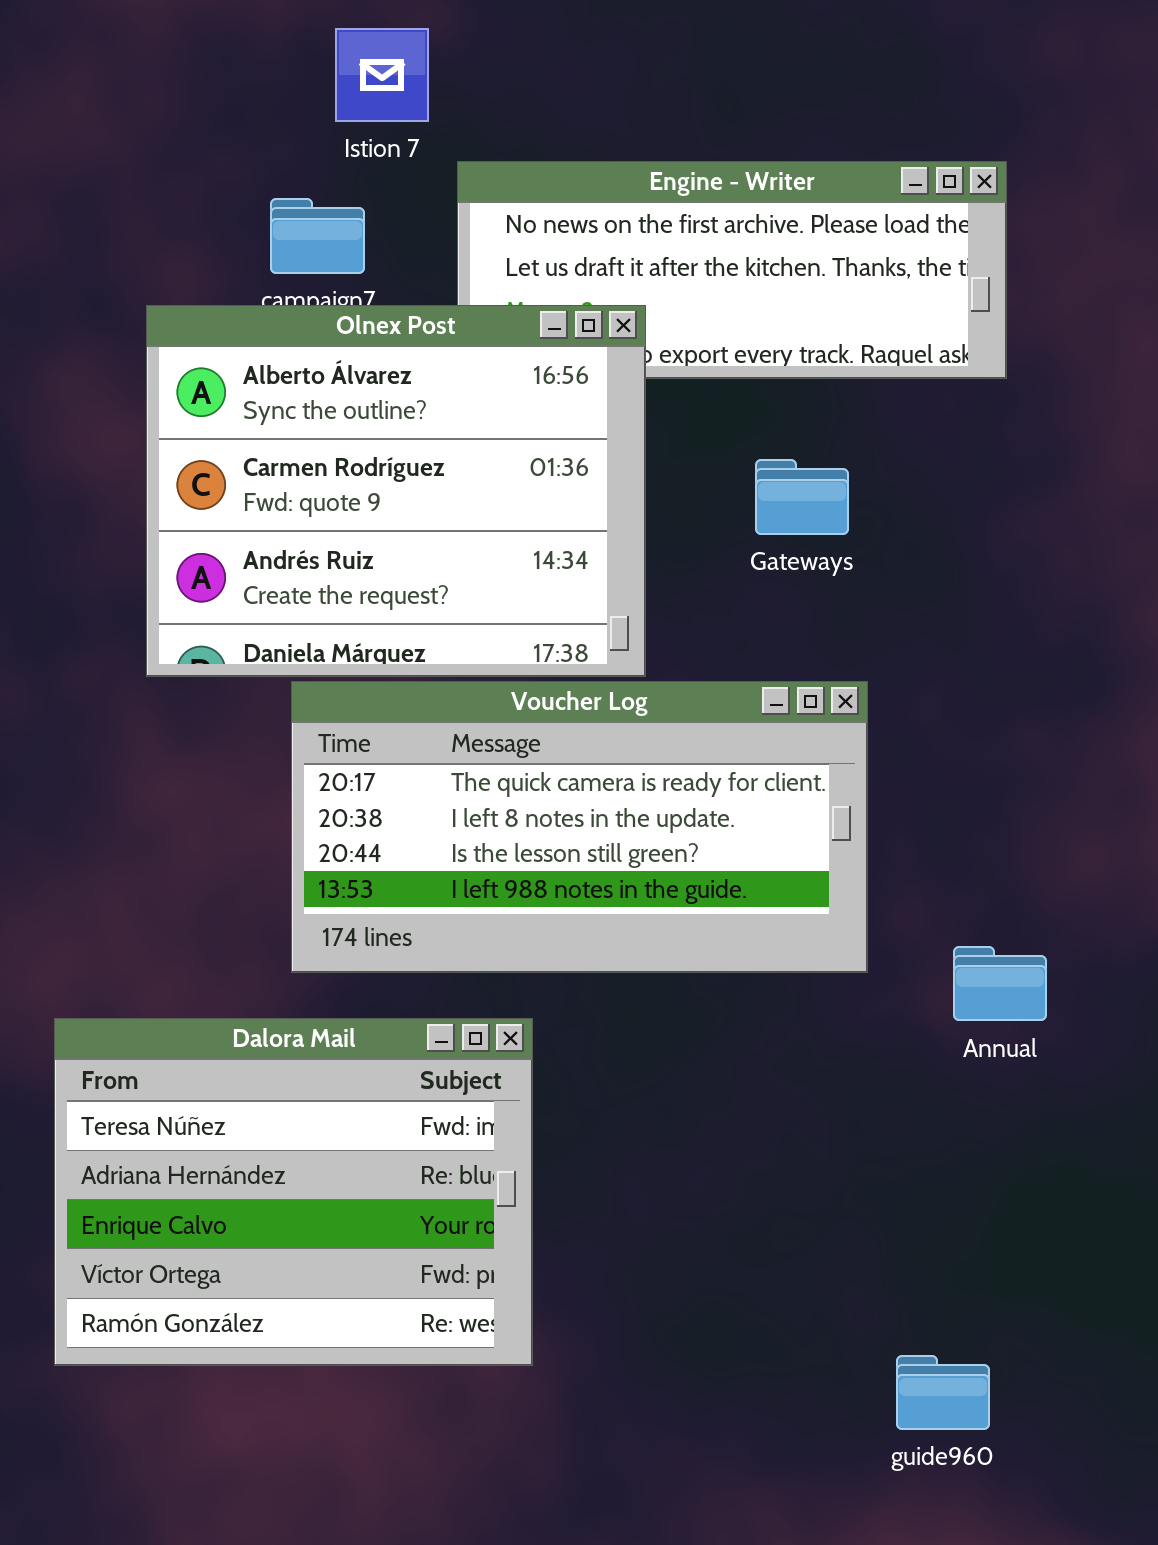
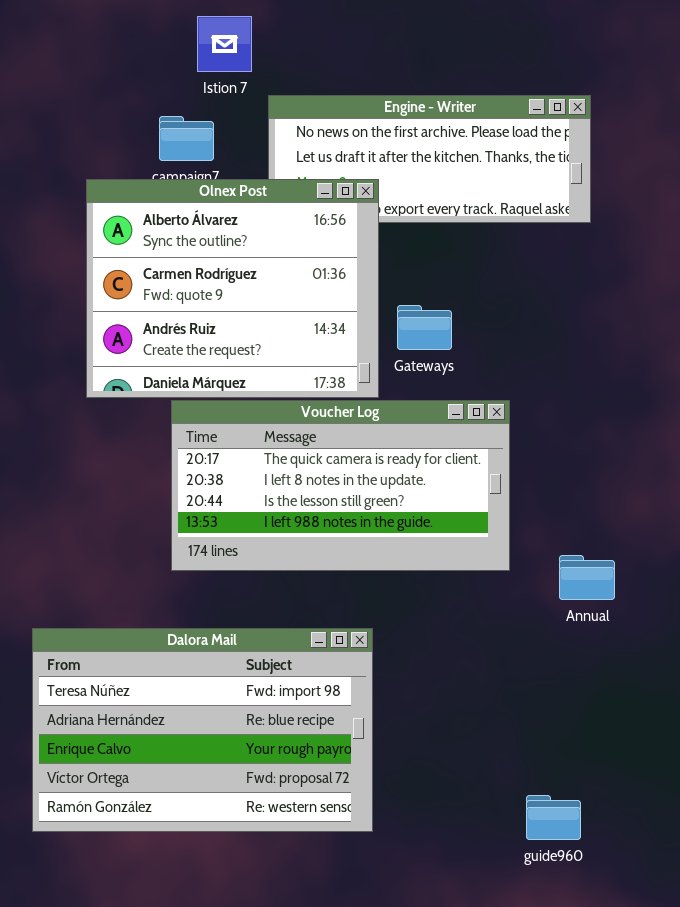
Gateways: [755,459,849,535] -> [397,305,452,350], moved
Dalora Mail: [54,1018,533,1366] -> [32,628,373,832], moved, resized

